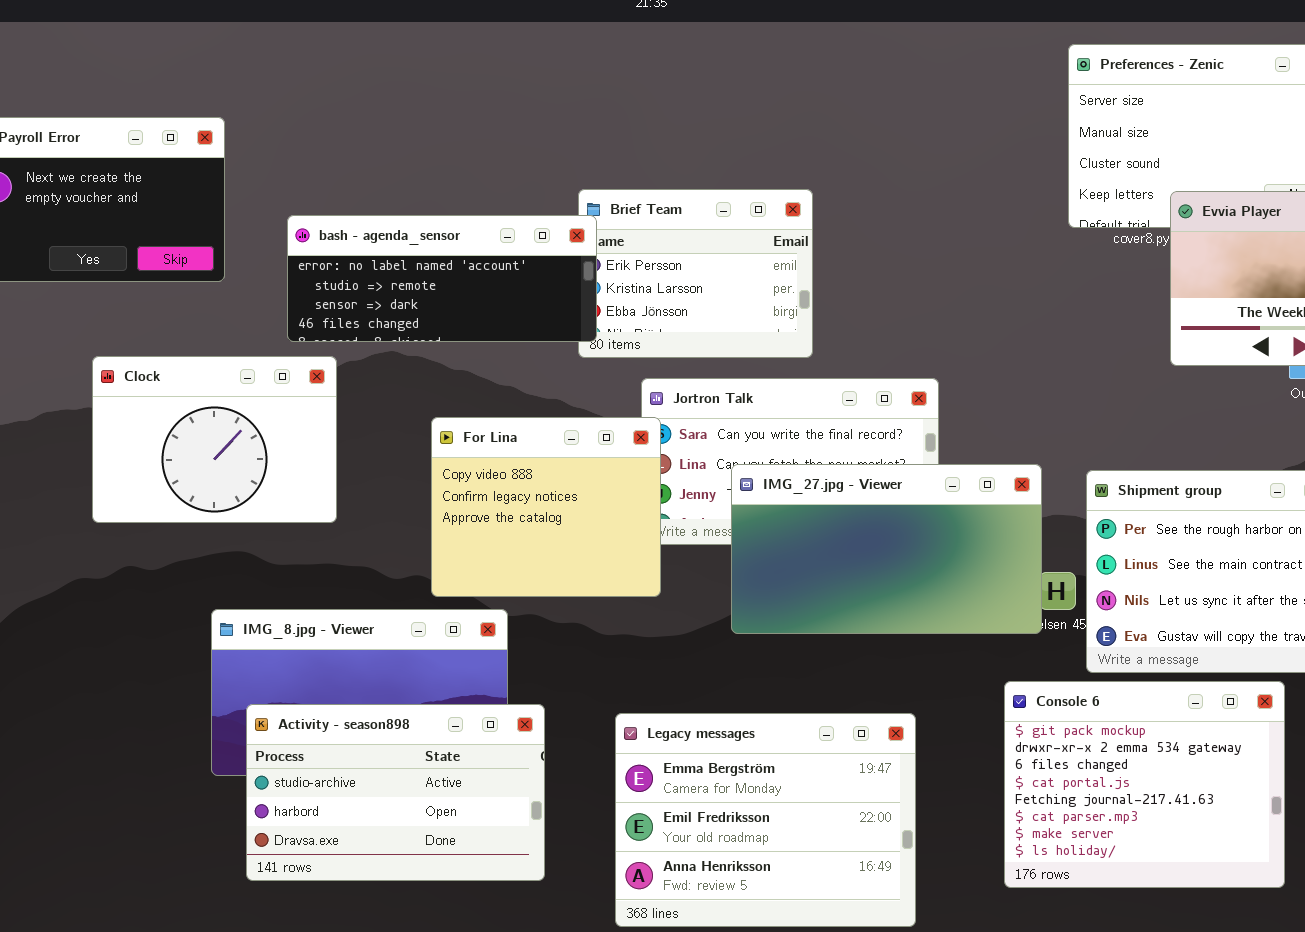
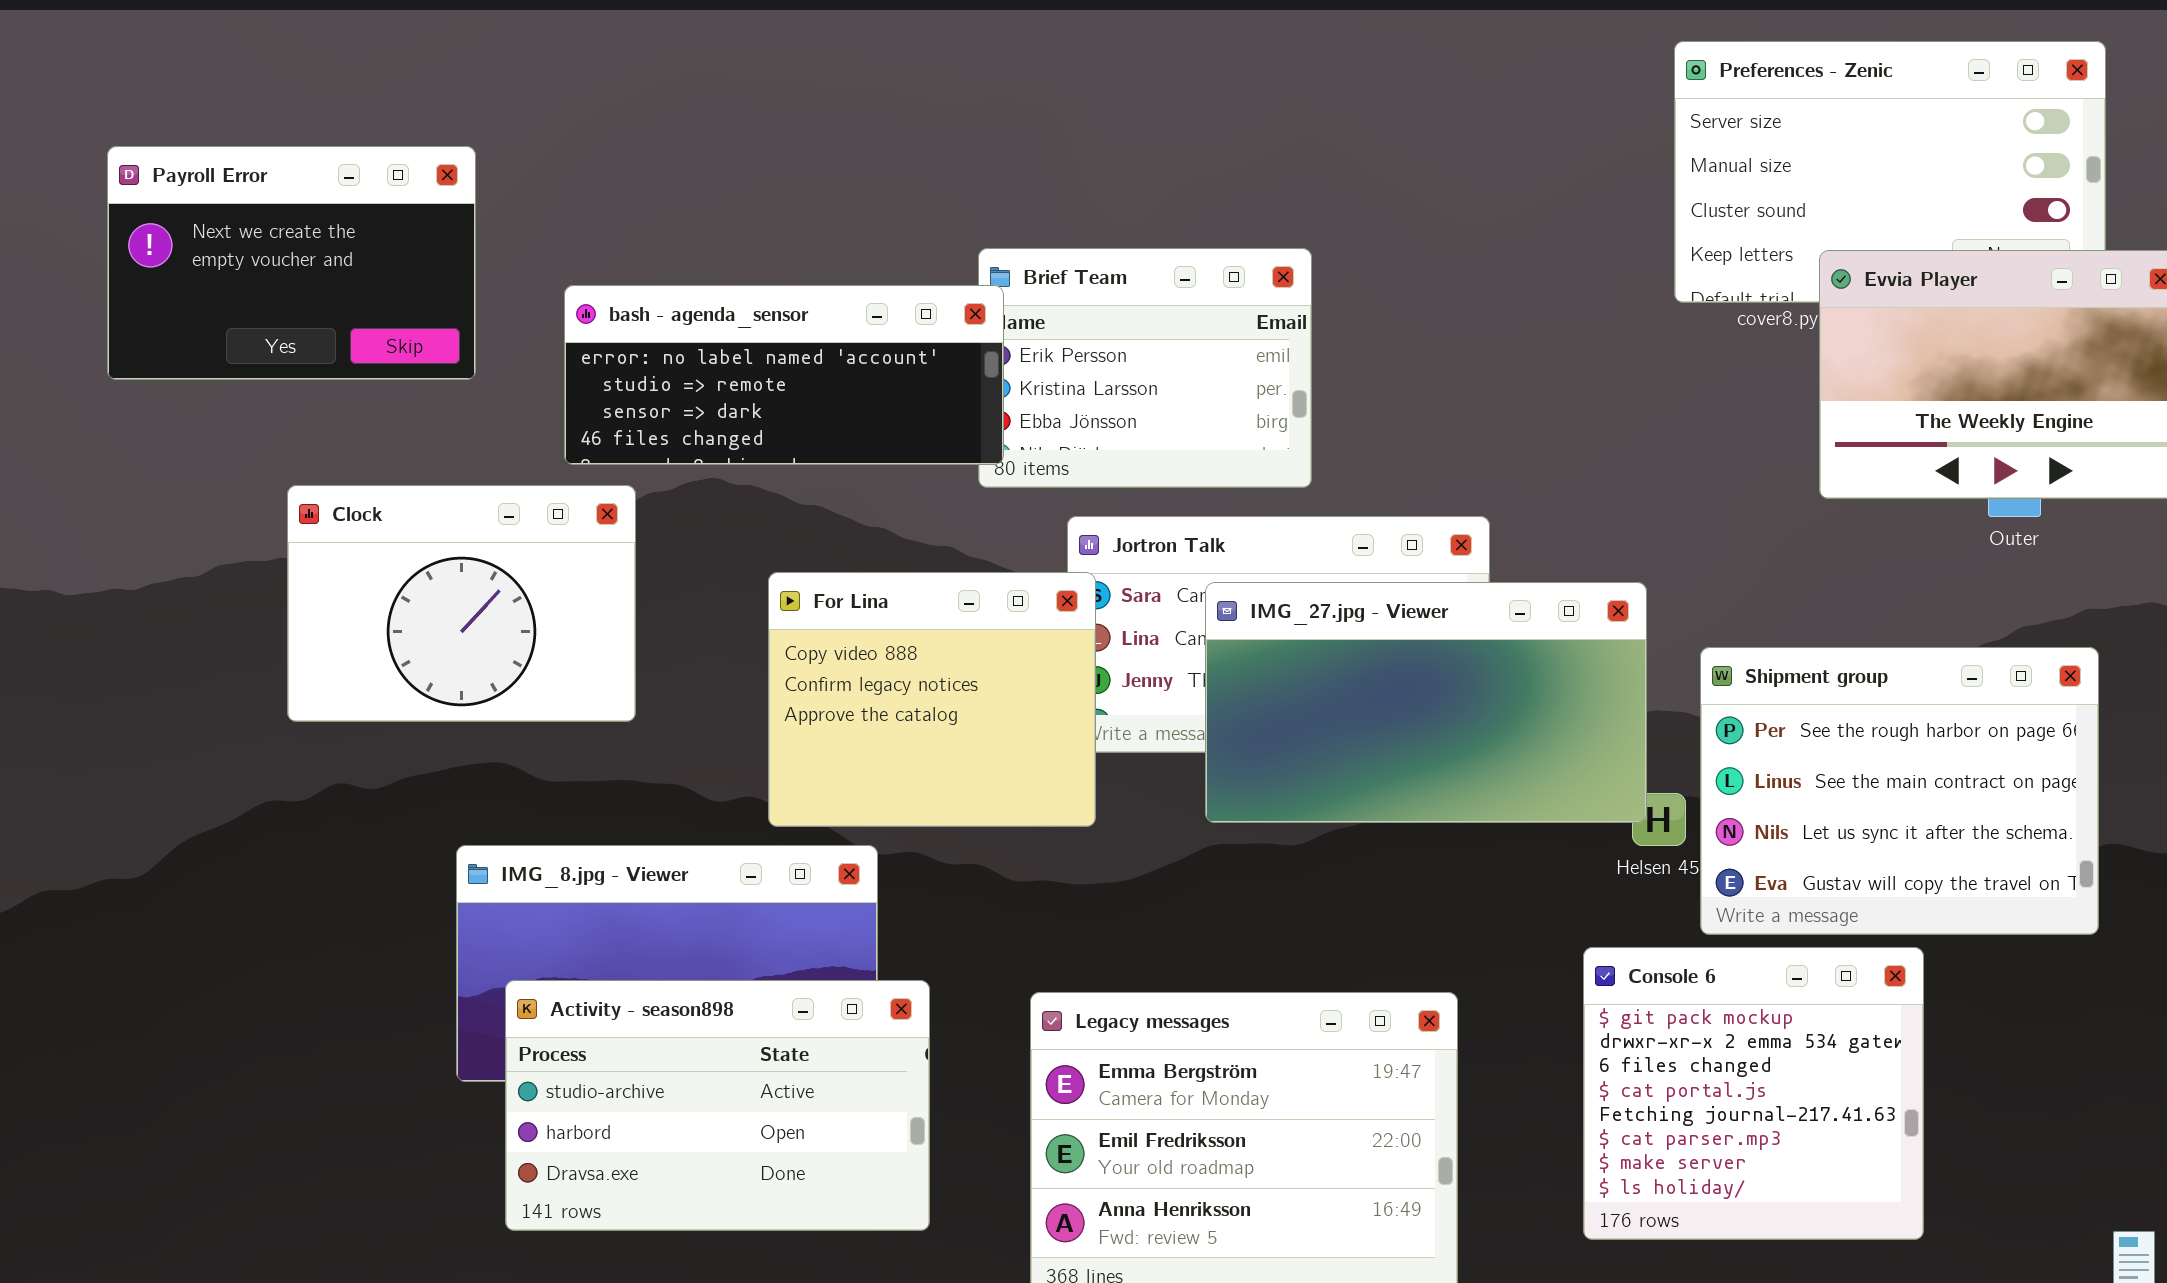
IMG_27.jpg - Viewer: [731,464,1042,634] -> [1205,582,1647,823], moved
Console 6: [1004,681,1285,888] -> [1583,947,1924,1240], resized

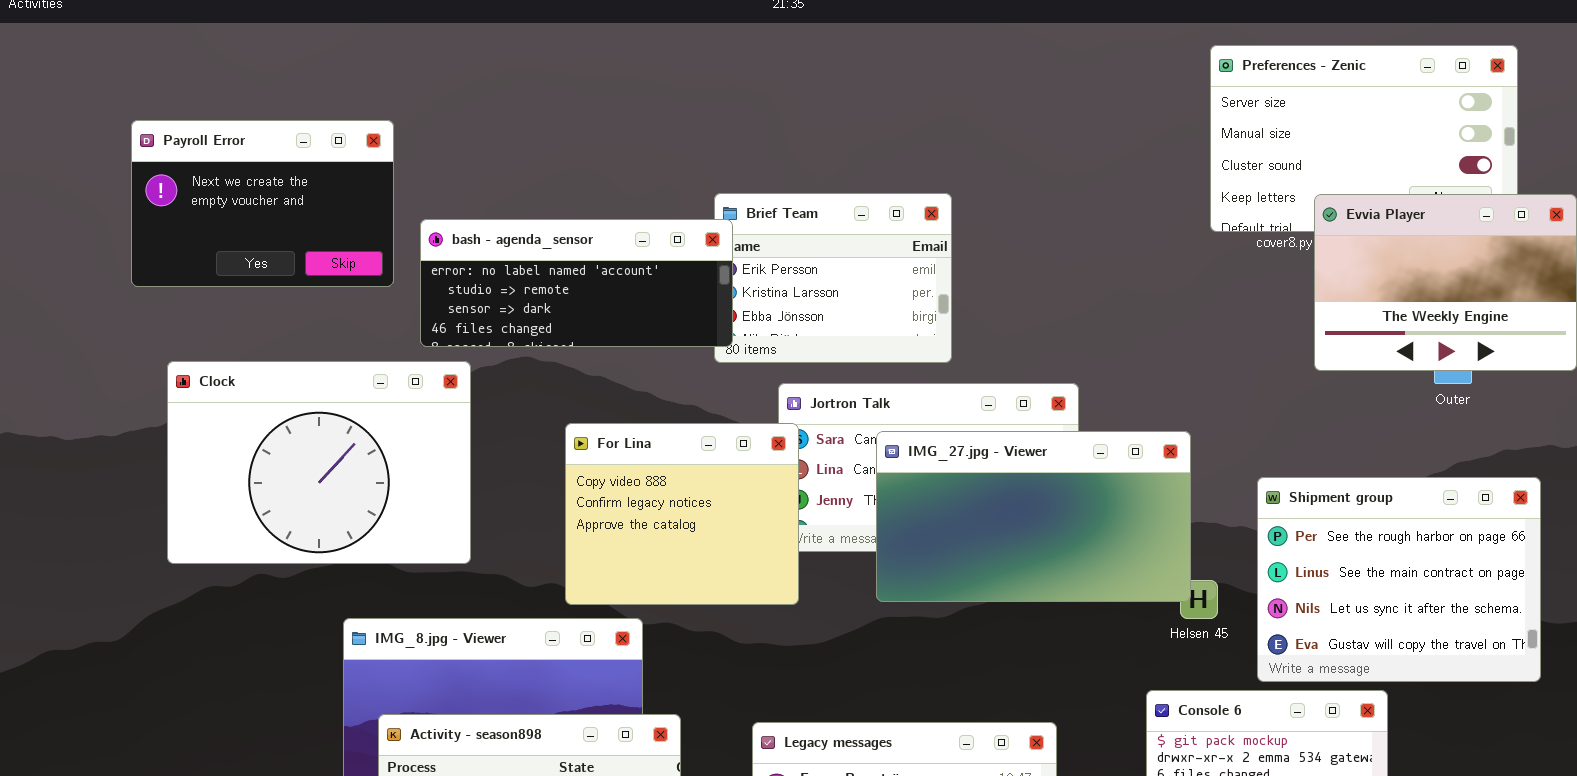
Payroll Error: [107,146,476,380] -> [131,120,394,287], moved
Clock: [287,485,636,722] -> [167,361,471,564], resized
Shipment group: [1700,647,2099,935] -> [1257,477,1541,682], moved

